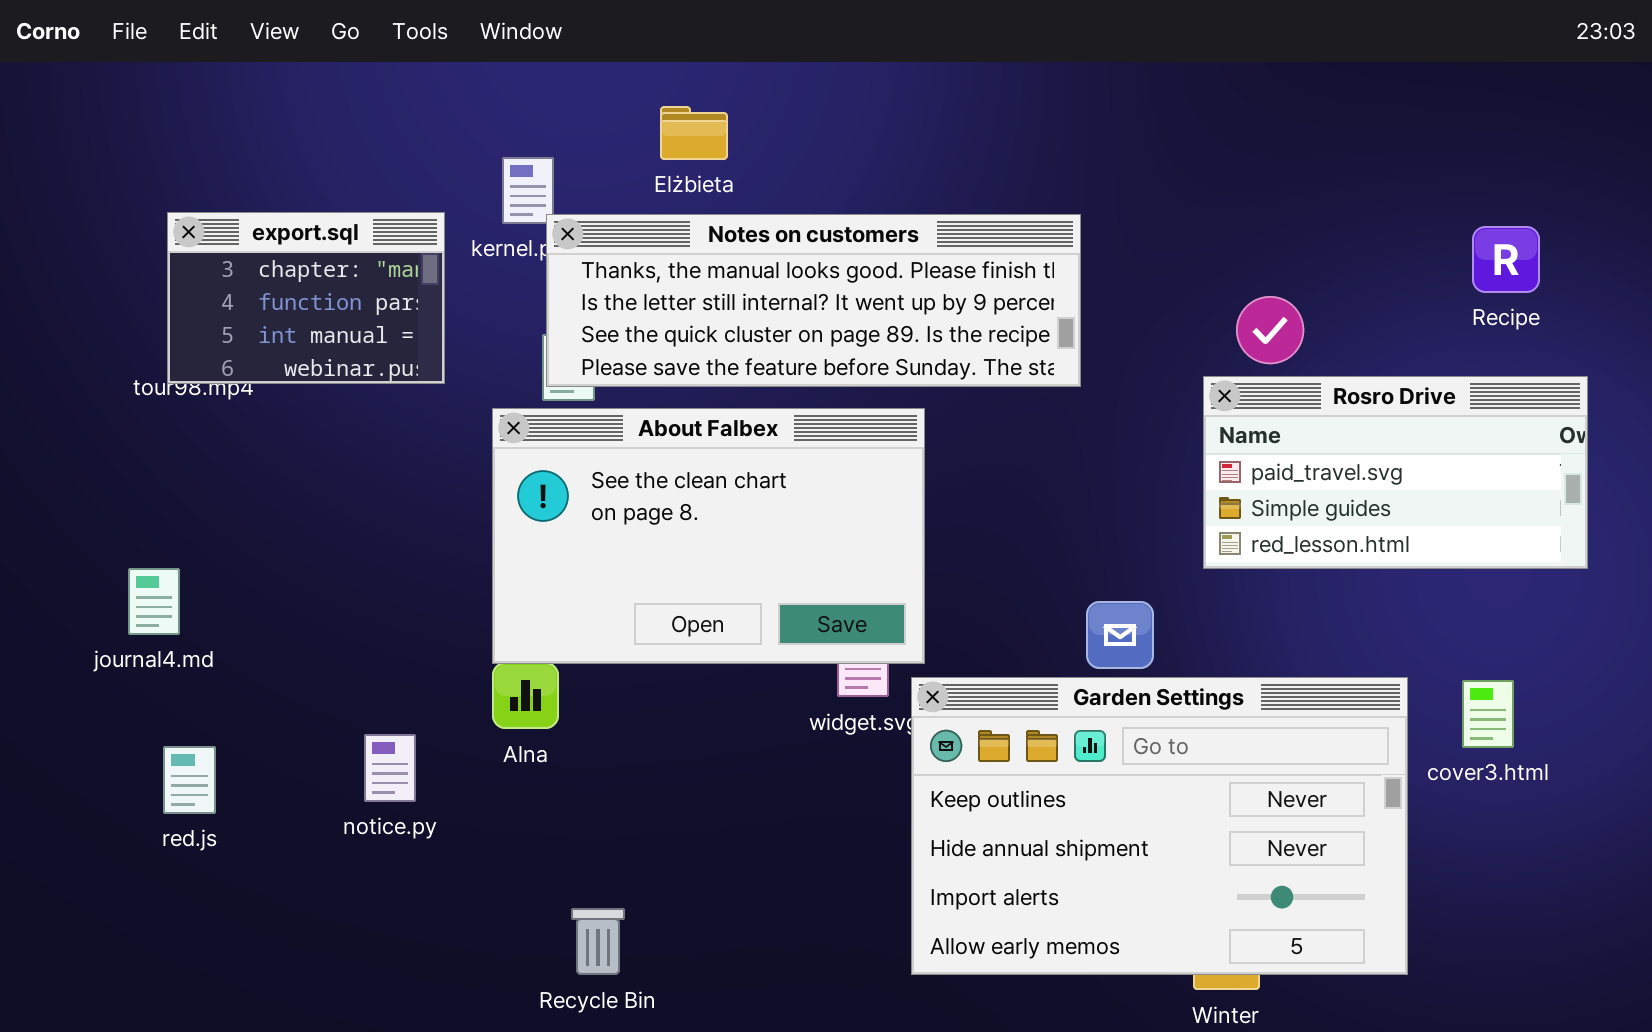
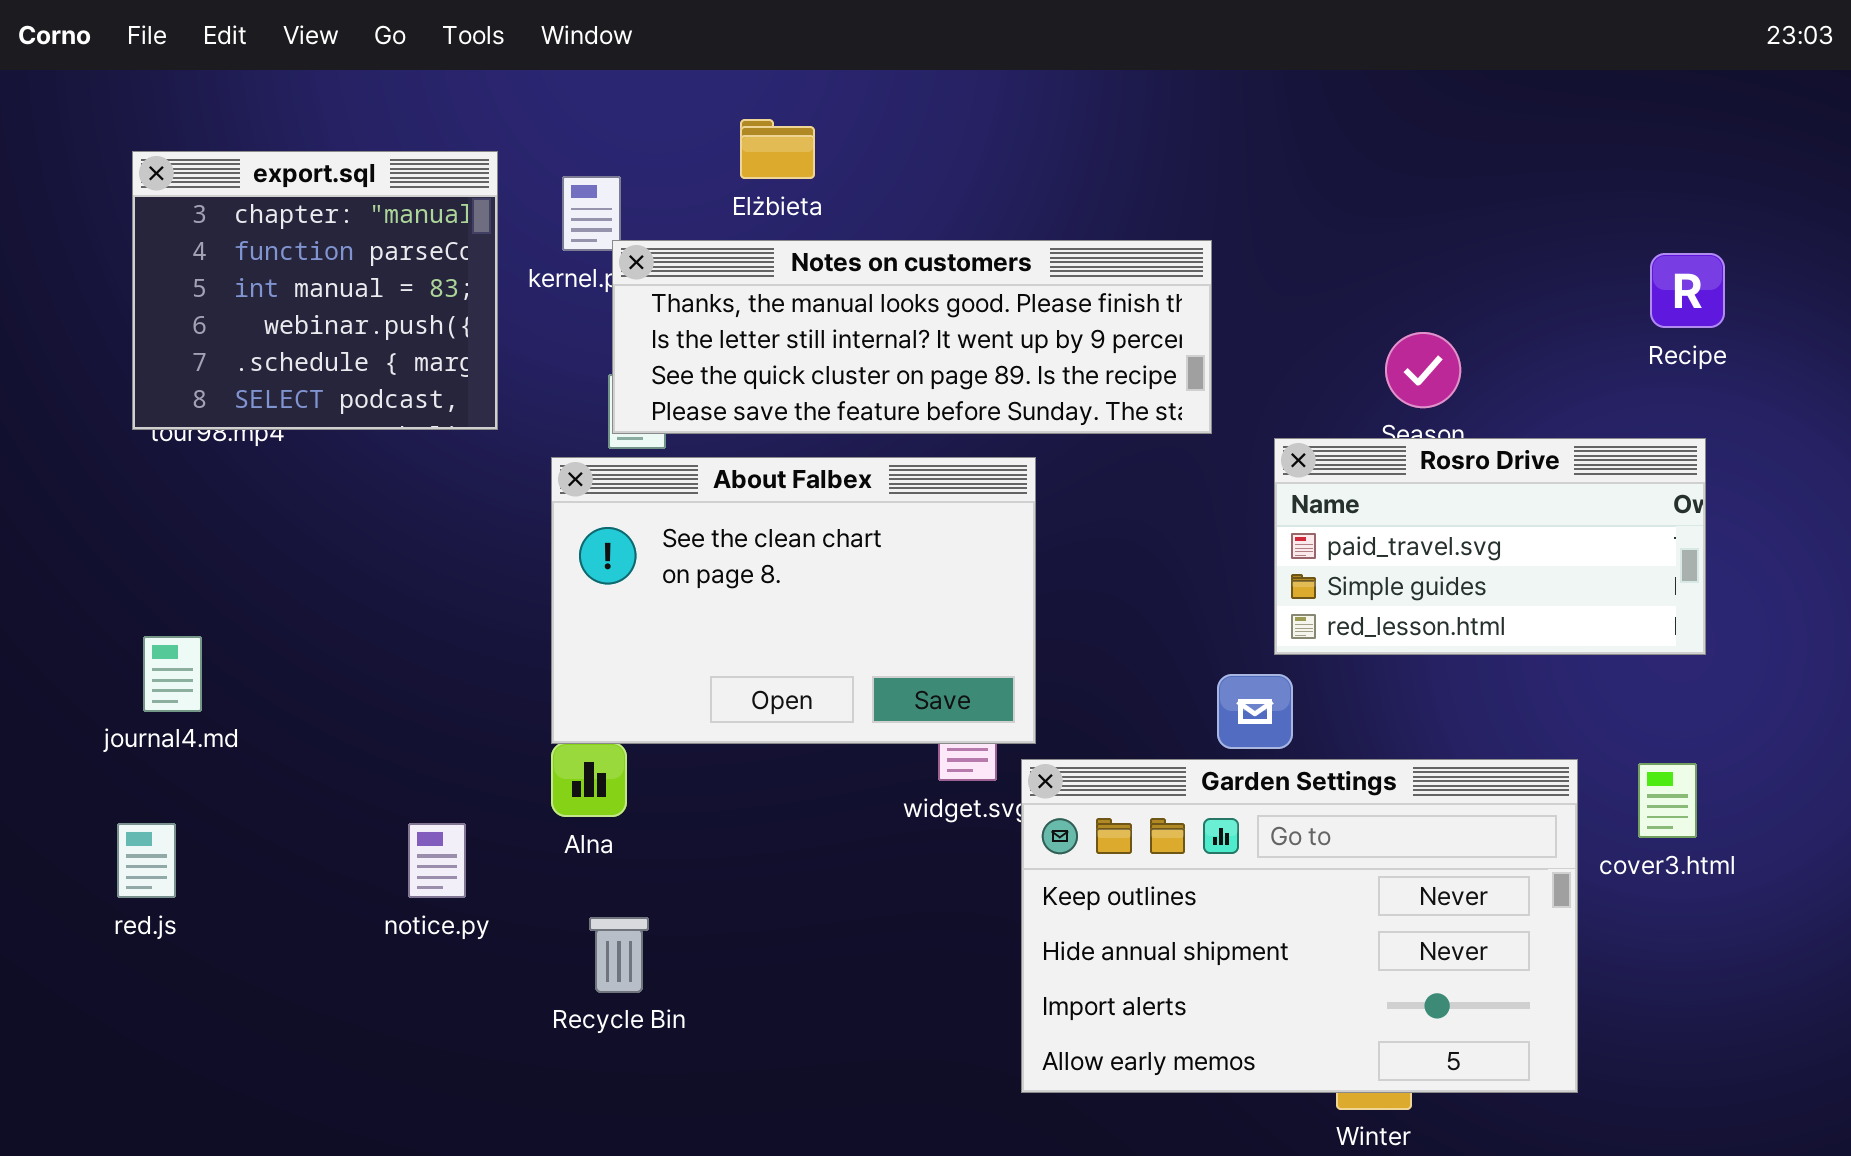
export.sql: [167,212,445,384] -> [132,151,498,430], resized
Rosro Drive: [1203,376,1588,569] -> [1274,438,1706,655], moved
red.js: [163,746,216,814] -> [117,823,176,898], moved
Recycle Bin: [571,908,625,975] -> [589,917,649,993], moved

